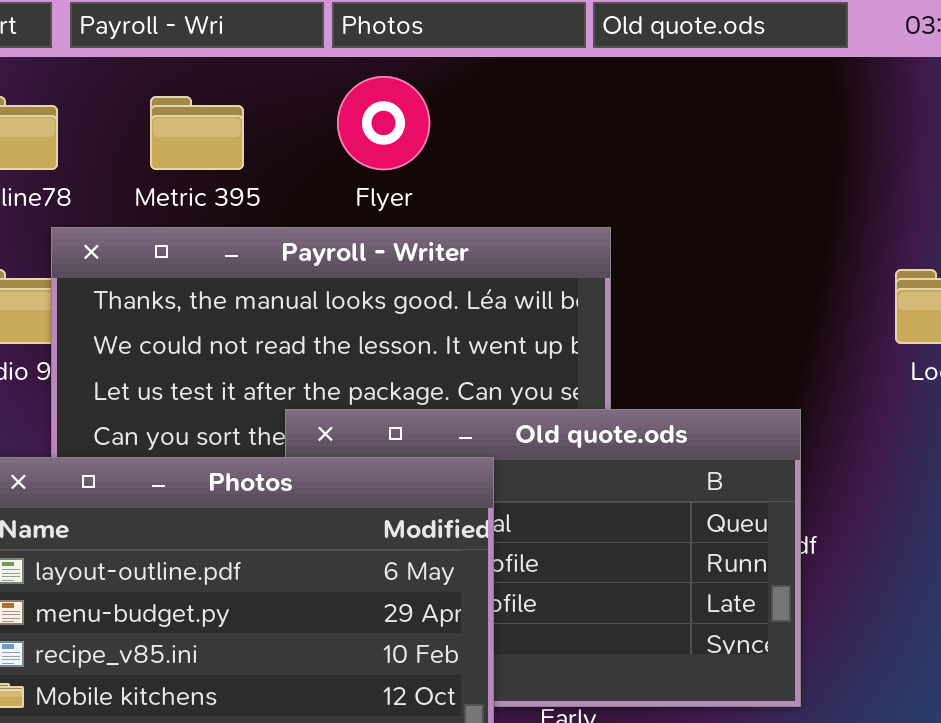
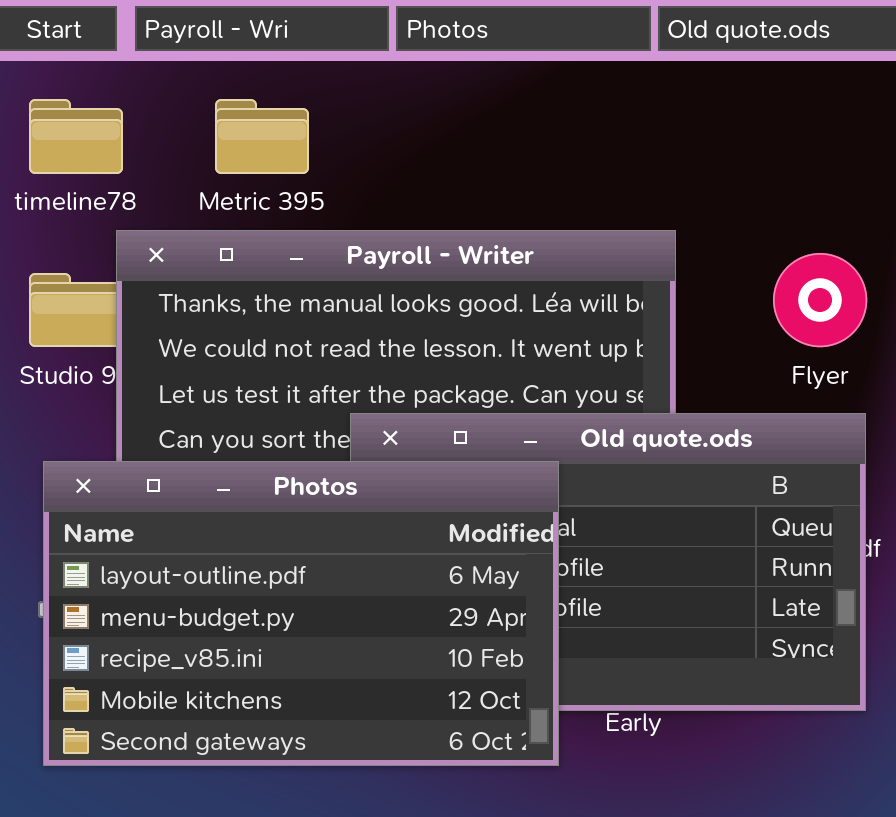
Flyer: [337,76,430,170] -> [773,253,867,347], moved

